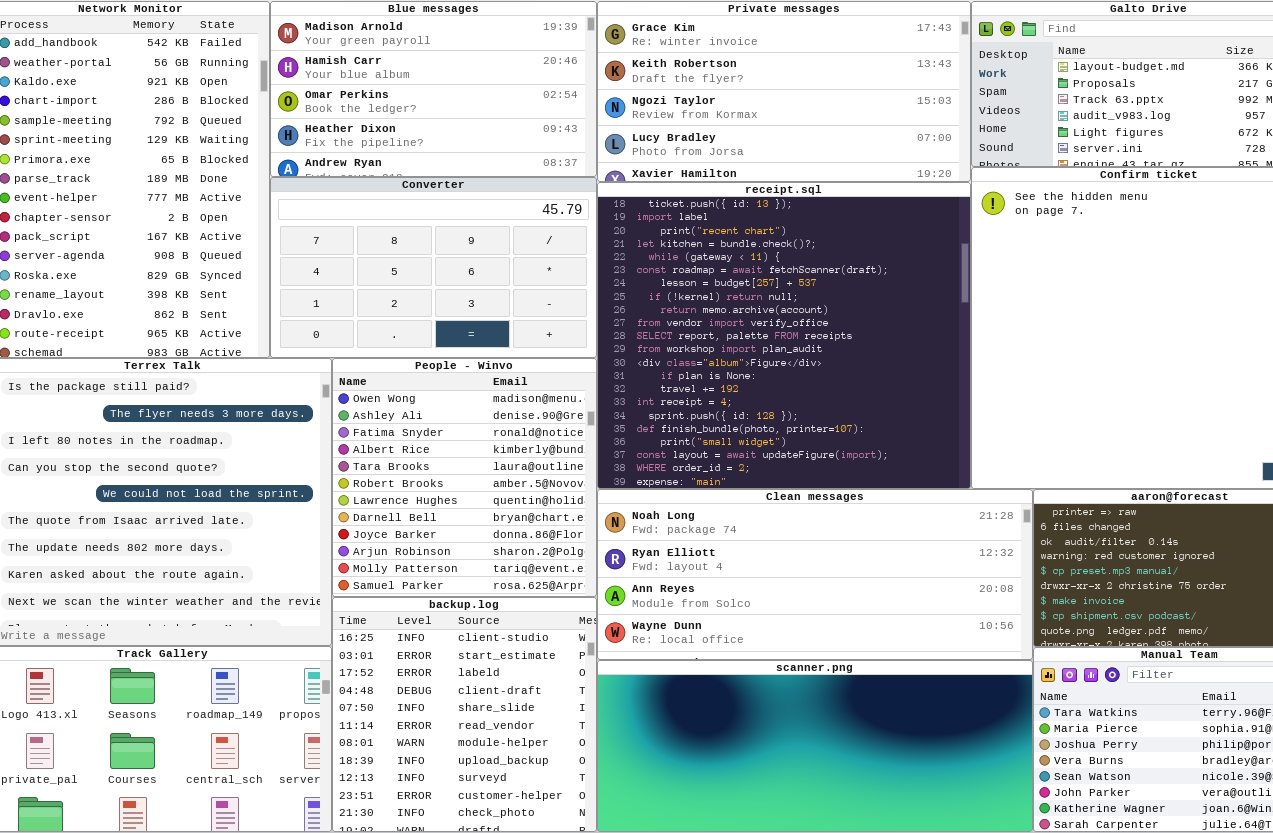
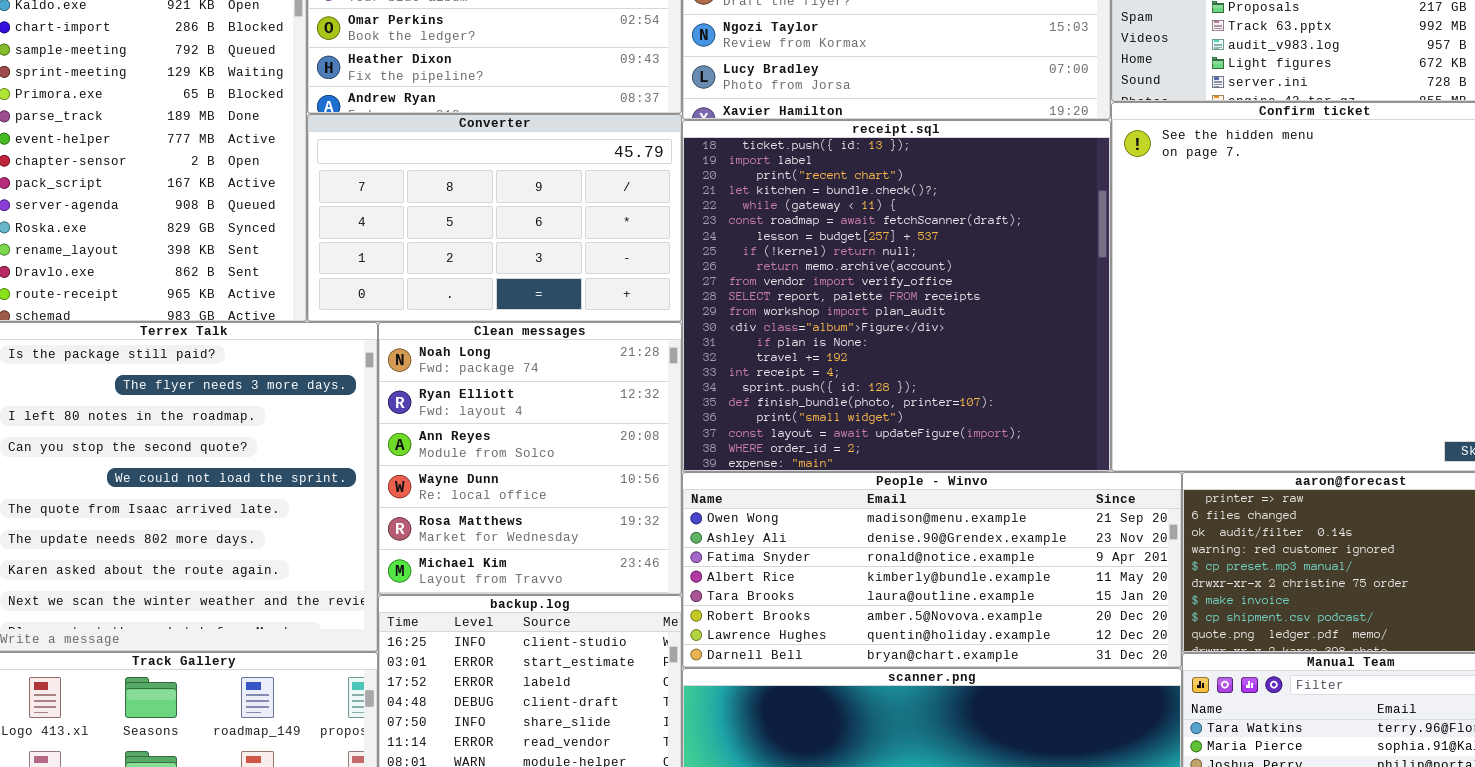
People - Winvo: [332,358,597,597] -> [682,472,1182,668], moved, resized
Clean messages: [597,489,1033,660] -> [378,322,682,595], moved, resized

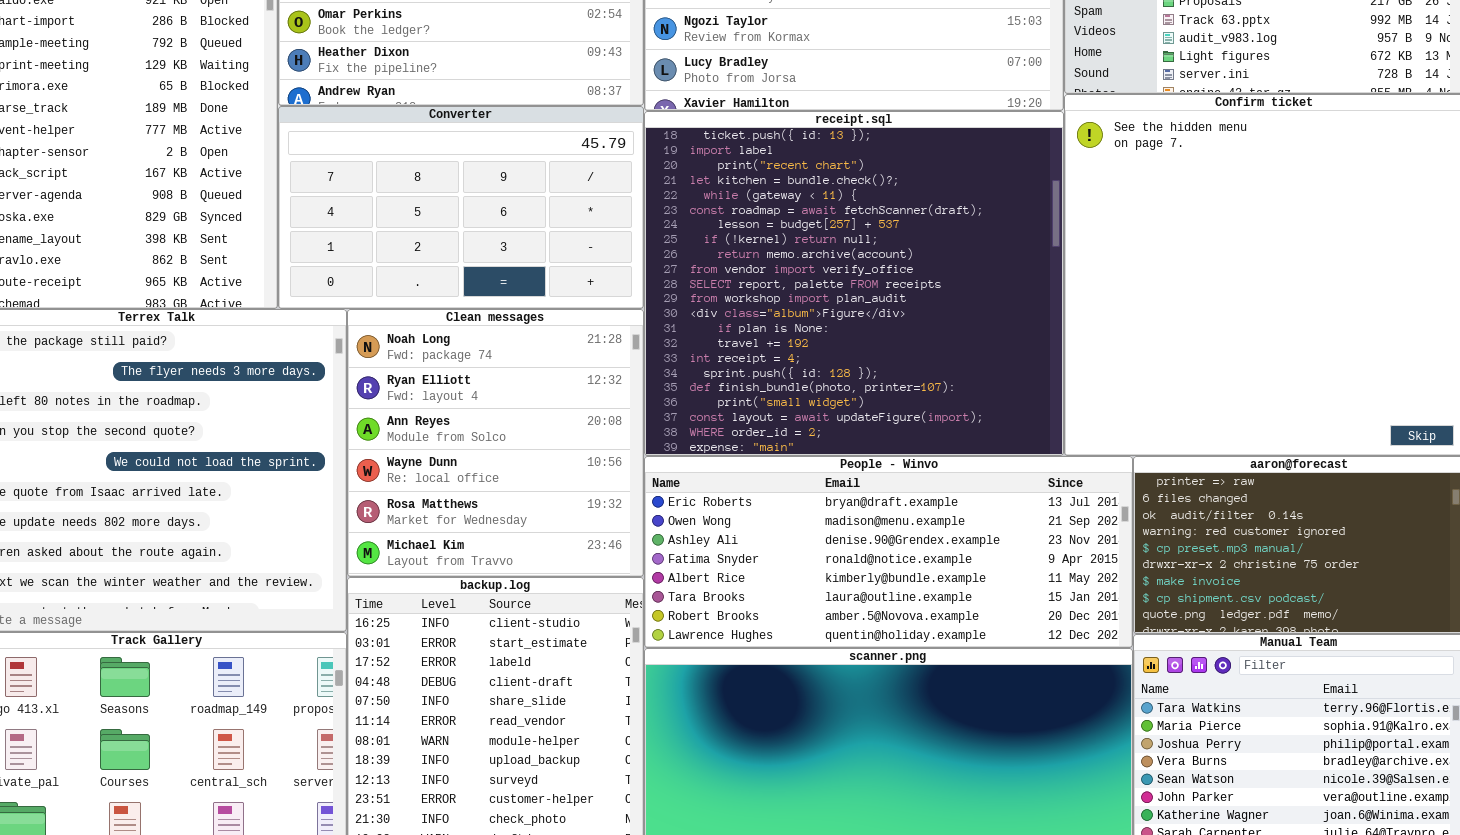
People - Winvo: [682,472,1182,668] -> [644,456,1133,648], scrolled up 1 row

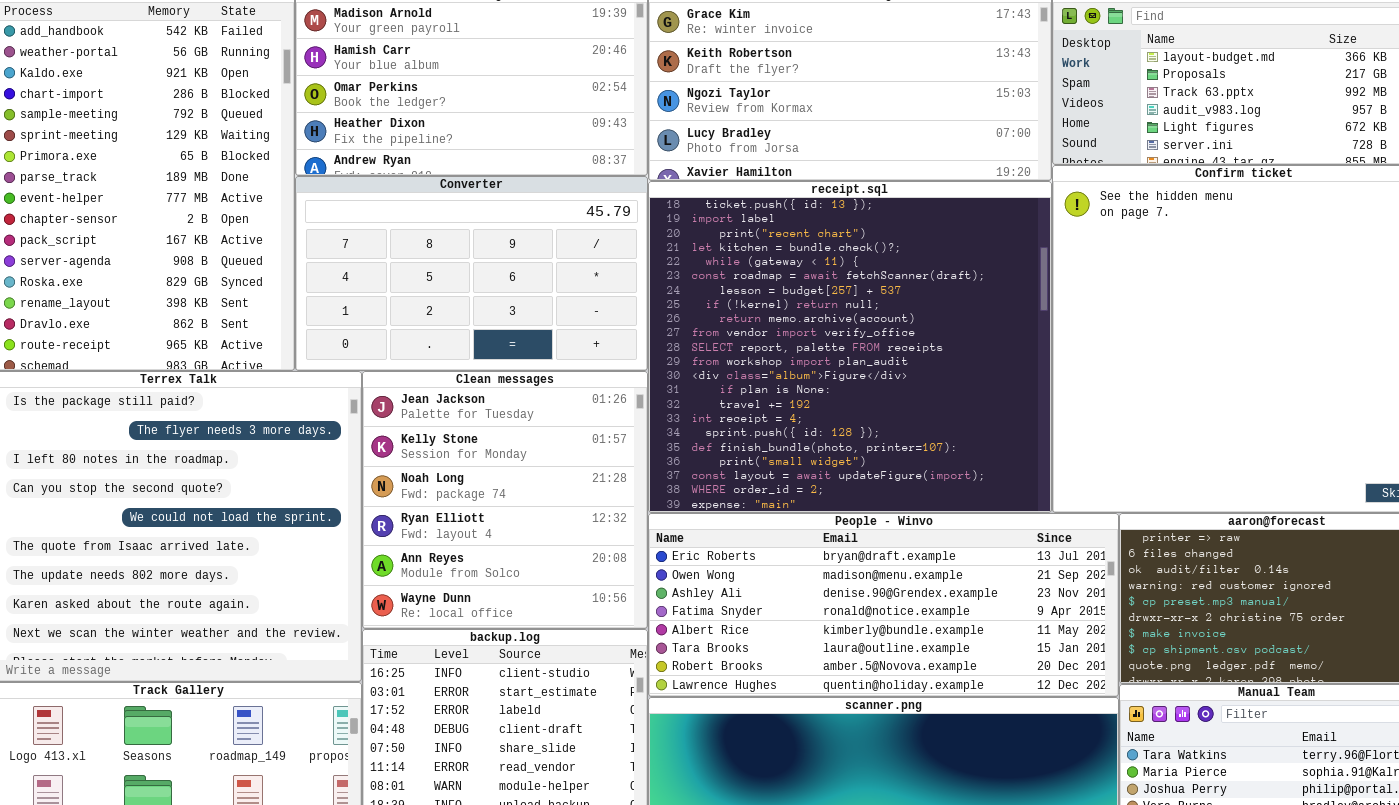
Clean messages: [347,309,644,577] -> [362,371,648,629], scrolled up 2 rows

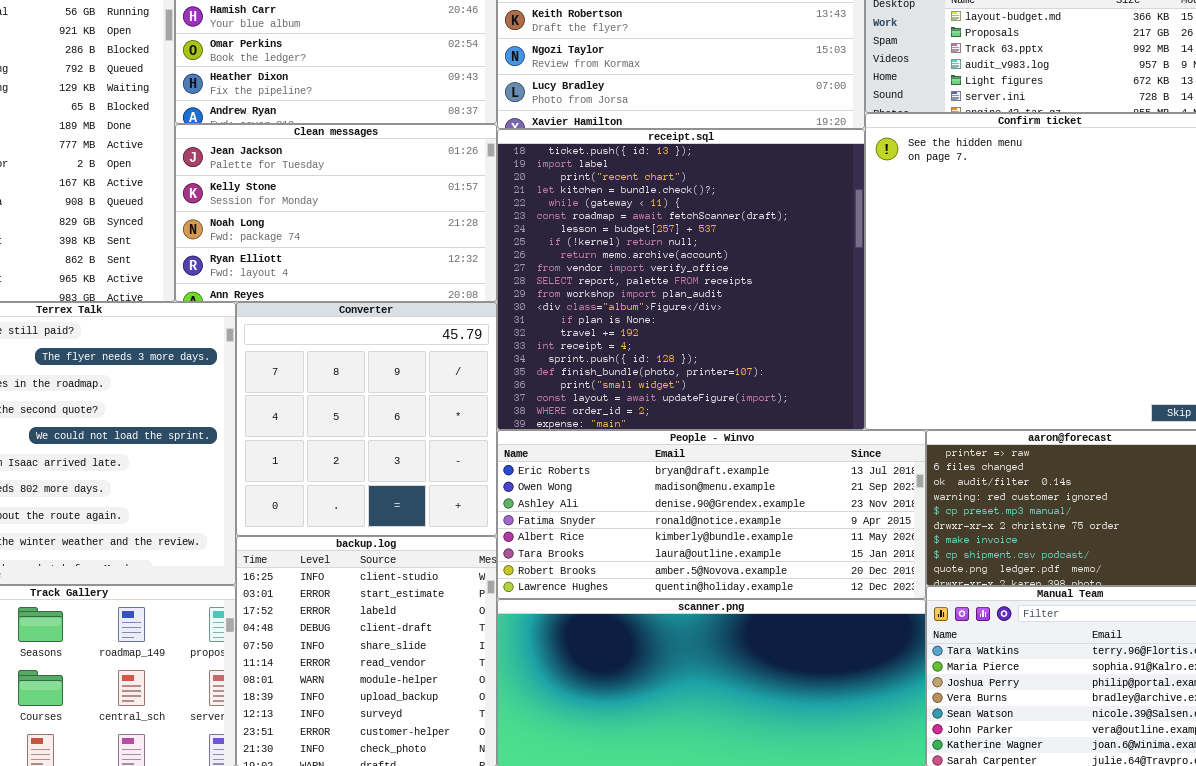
Converter: [295,176,648,371] -> [236,302,497,536], moved, resized
Clean messages: [362,371,648,629] -> [175,124,497,302], moved, resized

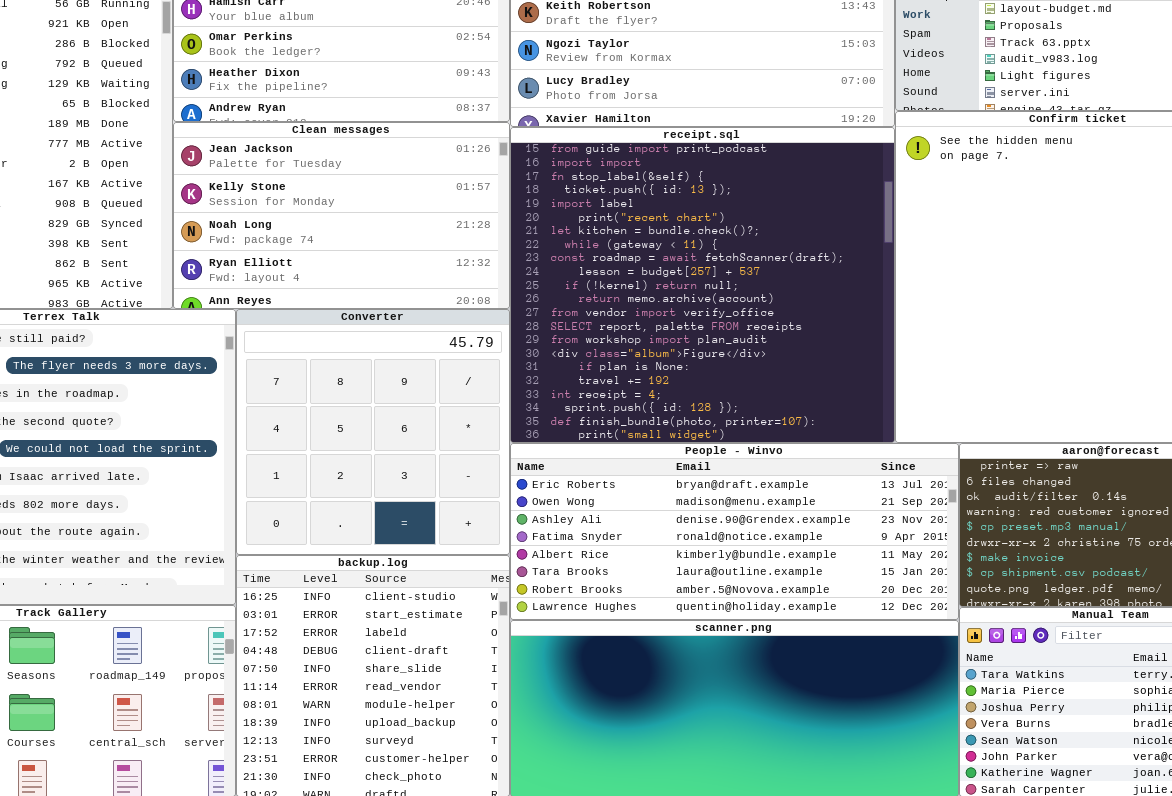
receipt.sql: [497,129,865,430] -> [510,127,895,443], scrolled up 3 rows

